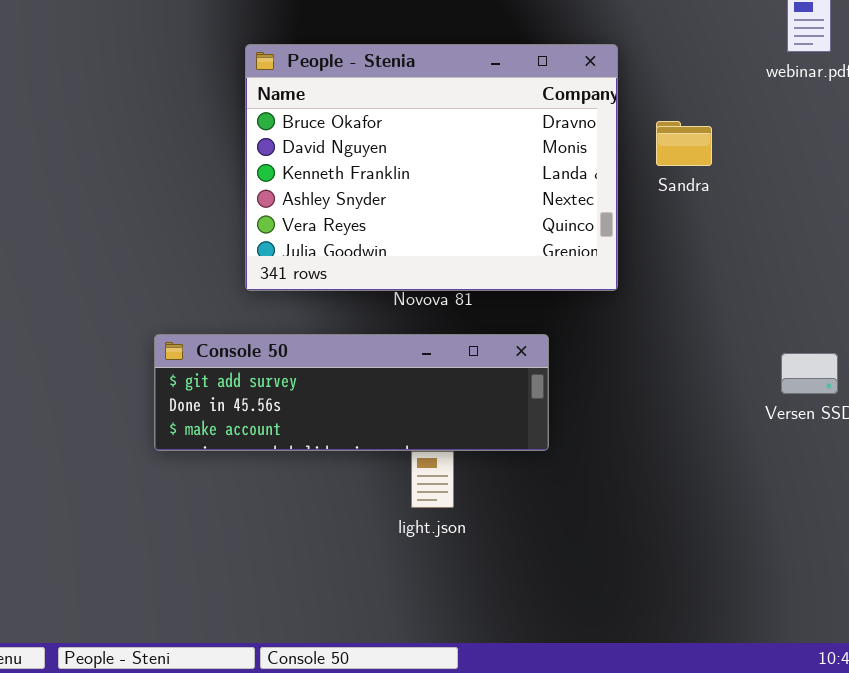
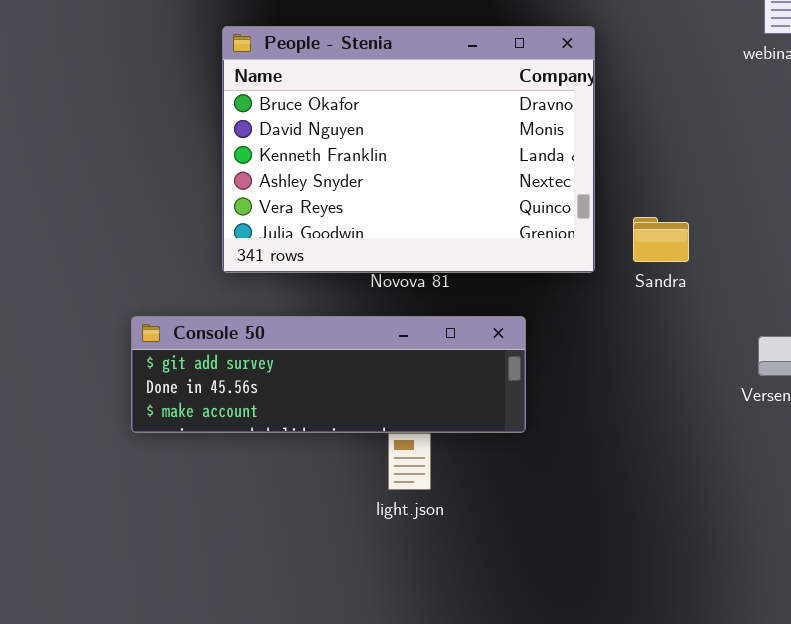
Sandra: [656,121,712,166] -> [633,217,689,262], moved

